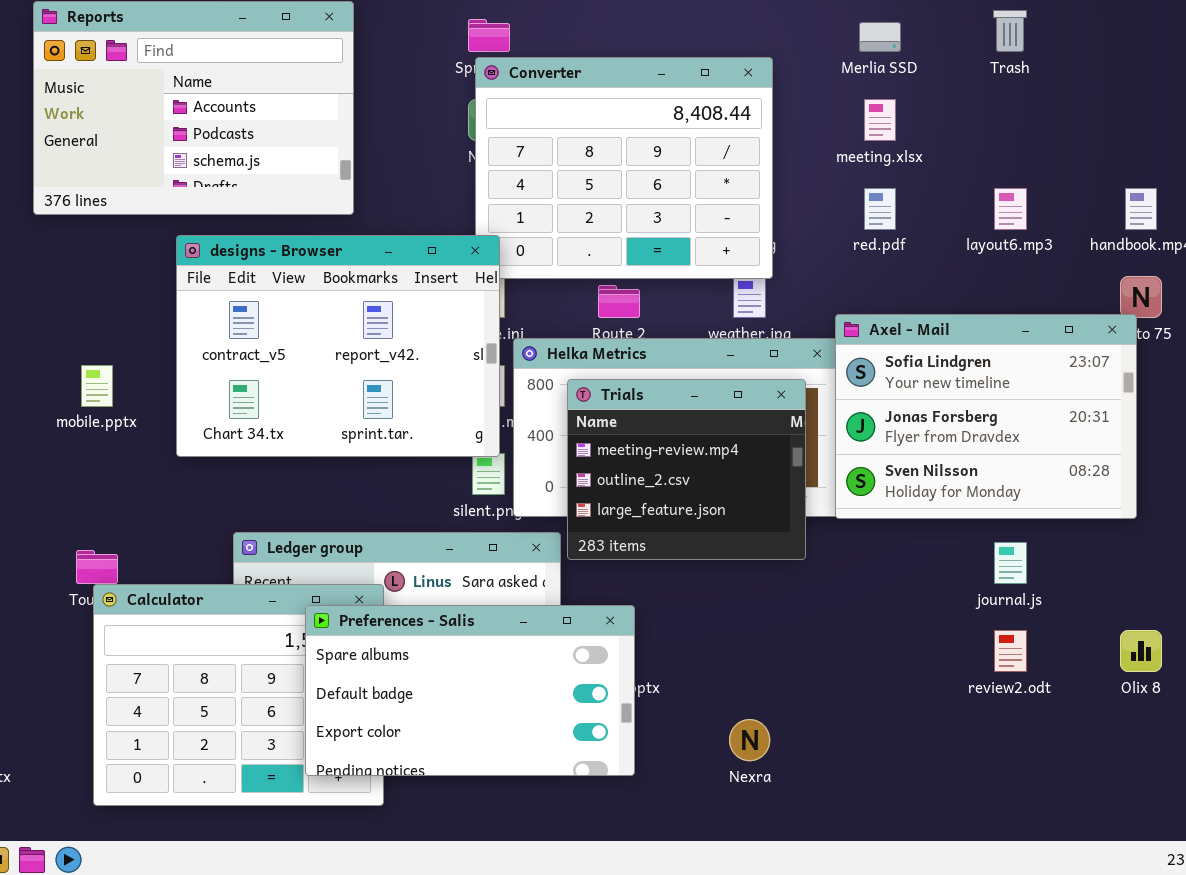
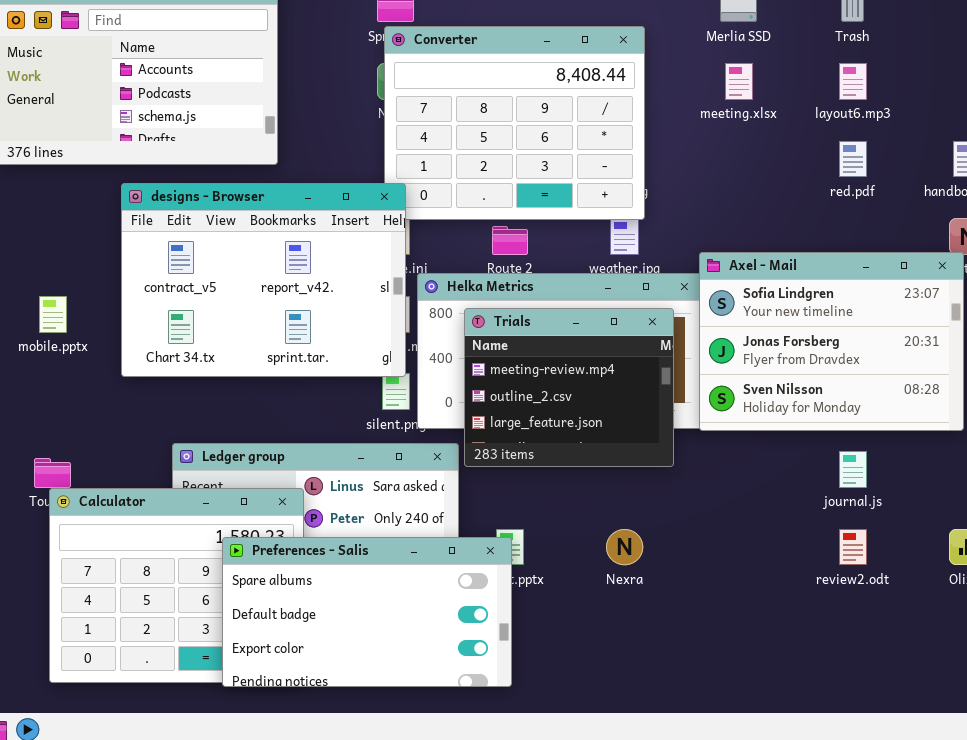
red.pdf: [864,188,896,230] -> [839,141,867,177], moved
layout6.mp3: [994,188,1027,230] -> [839,63,867,100], moved
Preferences - Salis: [305,605,635,776] -> [222,537,512,687], moved
Nexra: [729,719,770,761] -> [606,529,643,565], moved

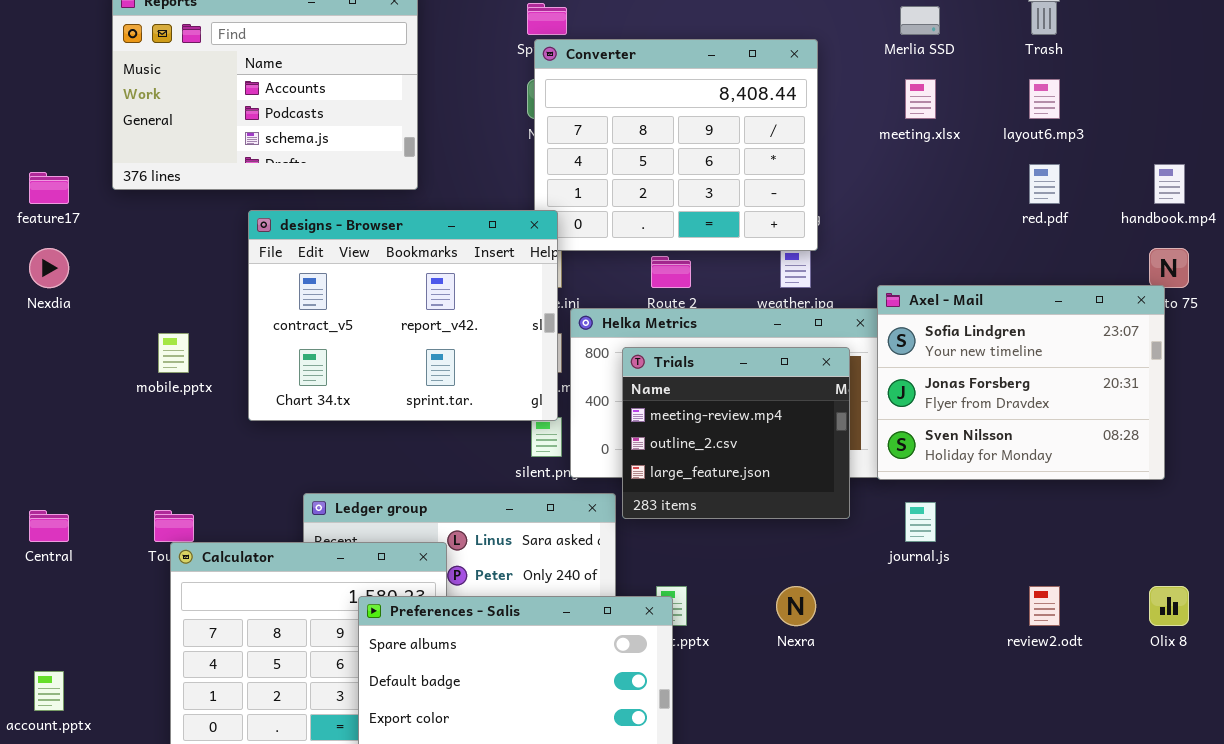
journal.js: [839,451,867,488] -> [905,502,936,542], moved

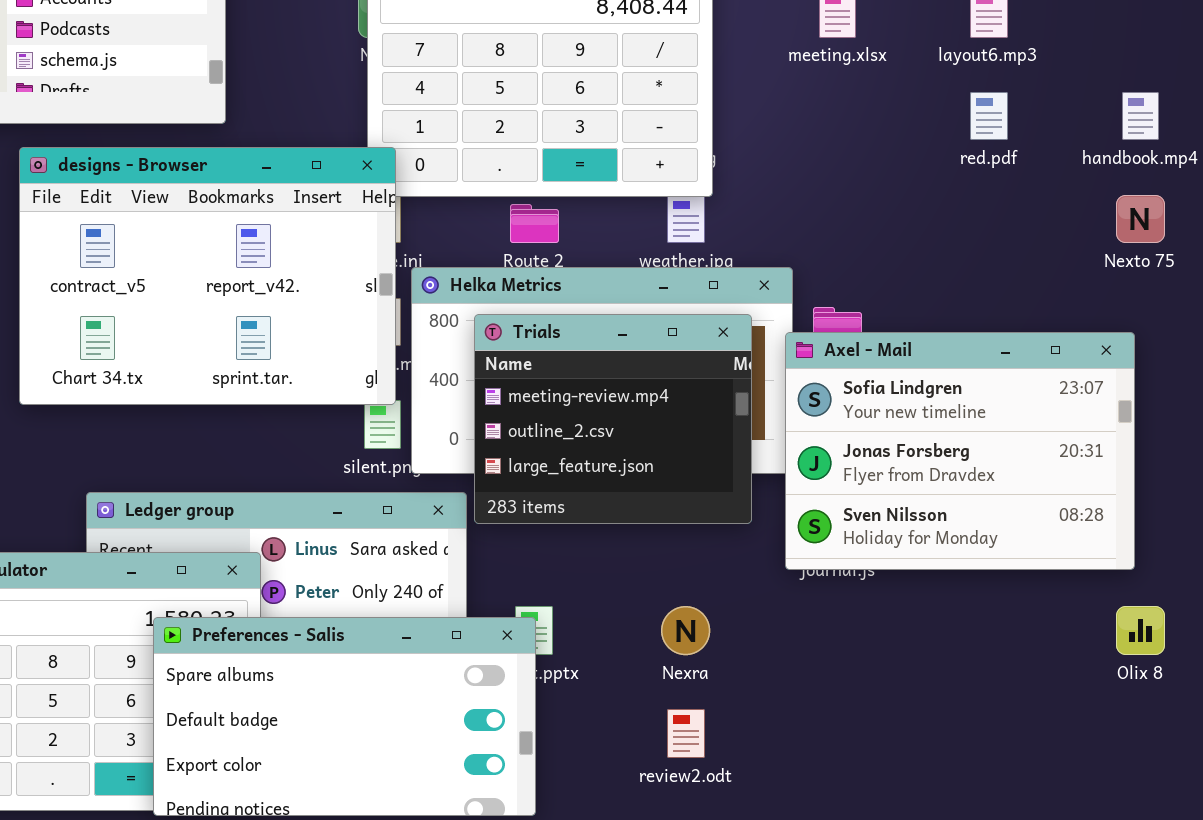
Axel - Mail: [877,285,1165,480] -> [785,332,1135,570], moved
review2.odt: [1029,586,1060,626] -> [667,709,705,758], moved

